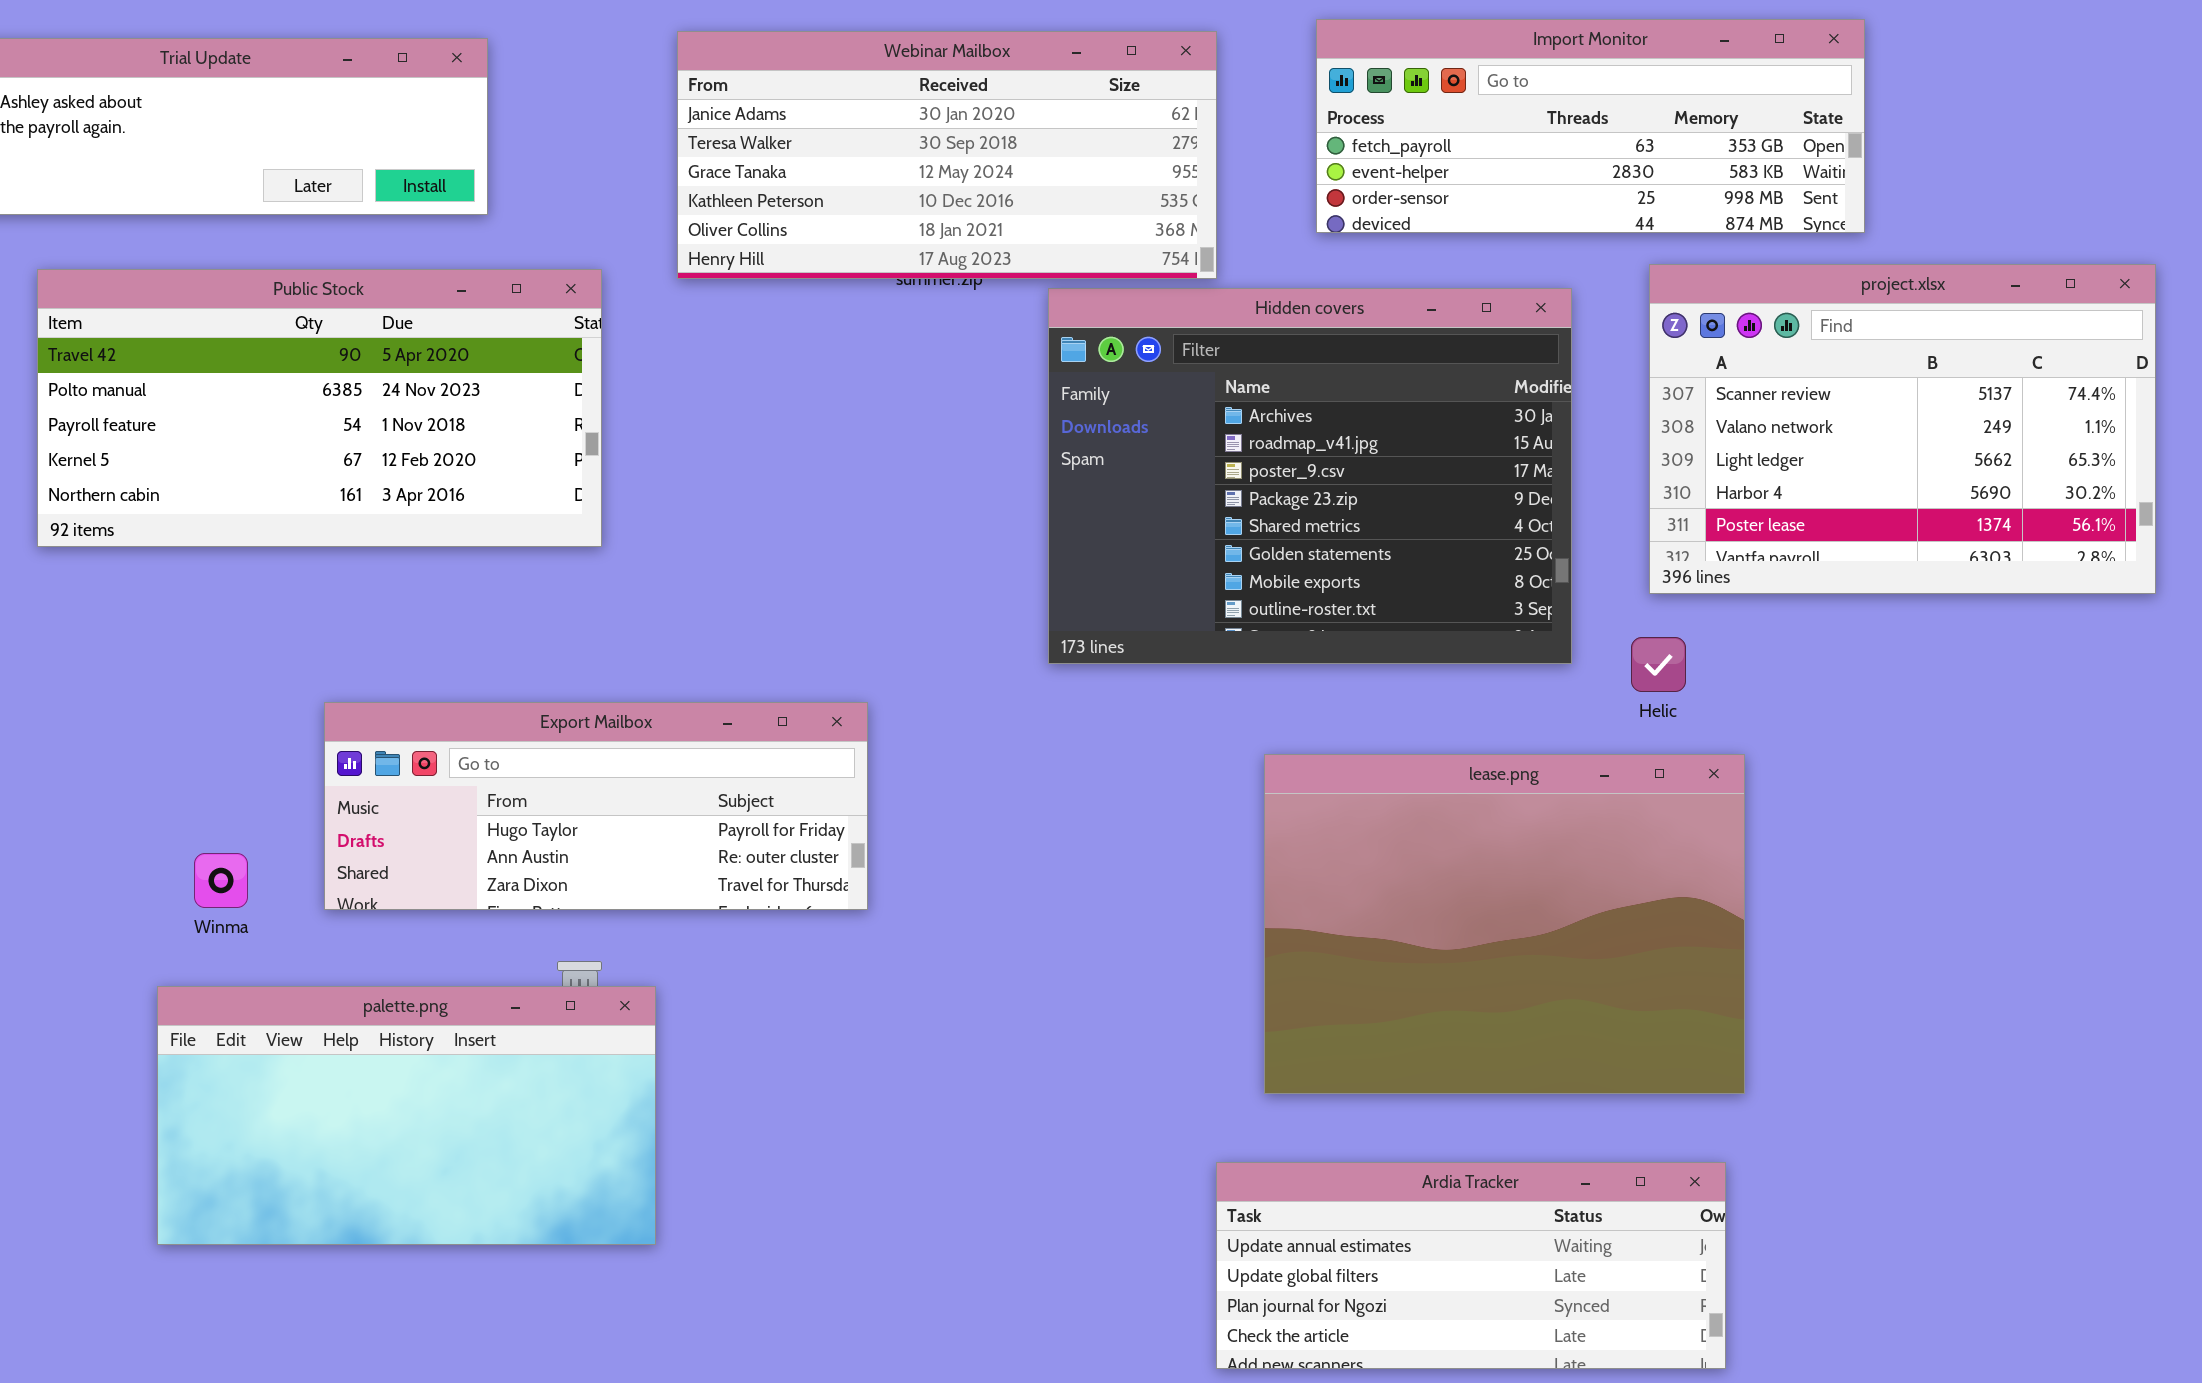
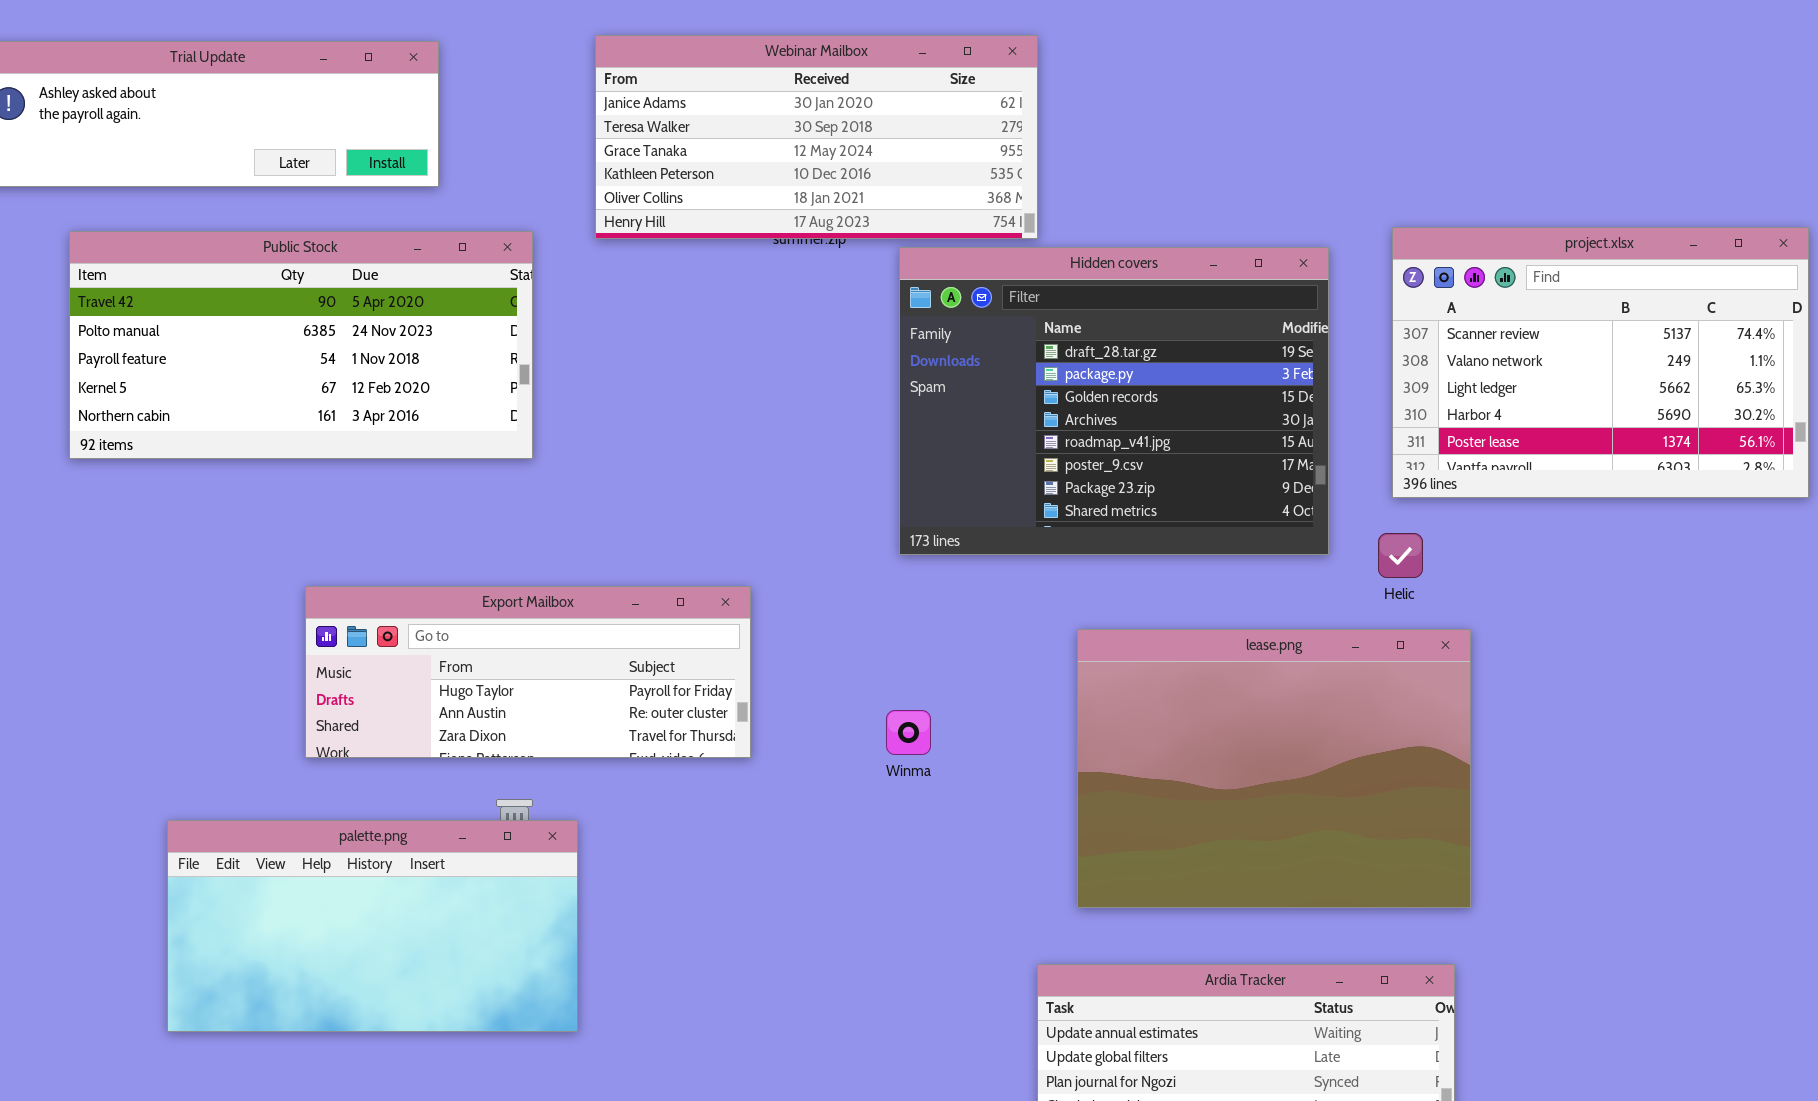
Import Monitor: [1316,19,1865,233] -> none, closed
Hidden covers: [1048,288,1572,664] -> [899,247,1329,555], scrolled up 3 rows
Winma: [194,853,248,908] -> [886,710,931,755], moved

